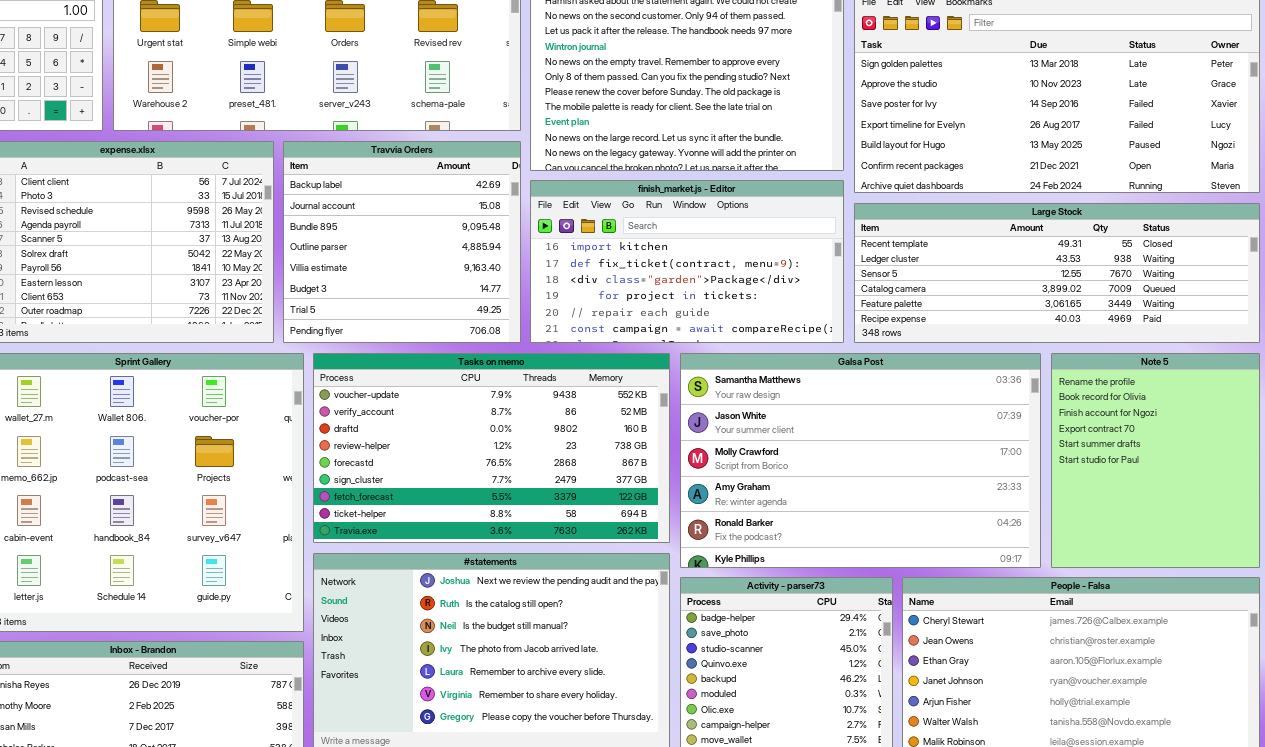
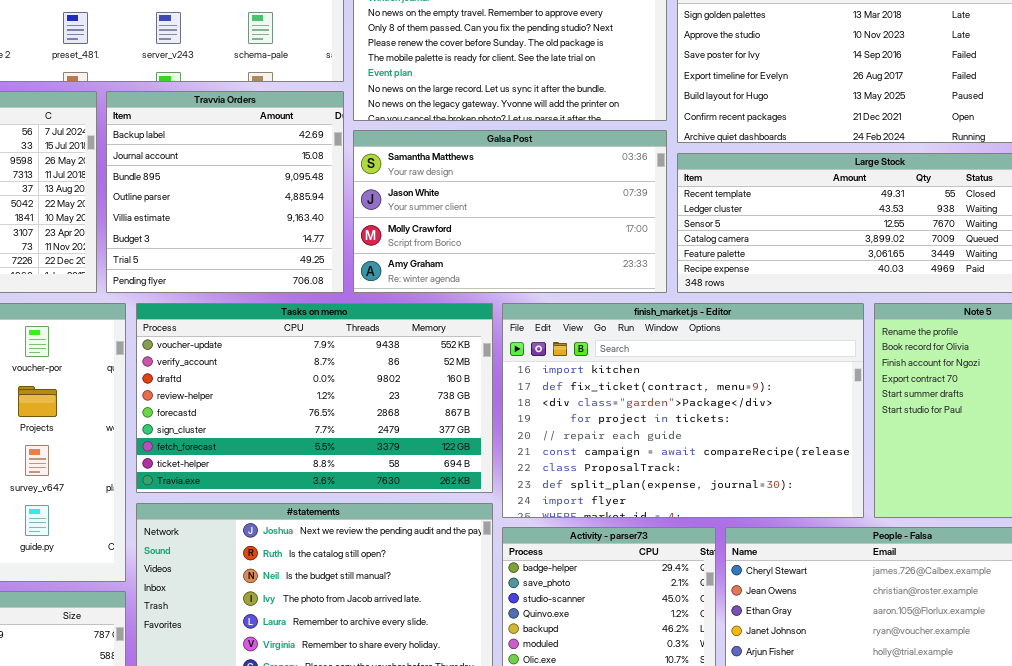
finish_market.js - Editor: [530,180,844,343] -> [502,303,864,518], moved, resized
Galsa Post: [680,353,1041,568] -> [353,130,667,293], moved, resized

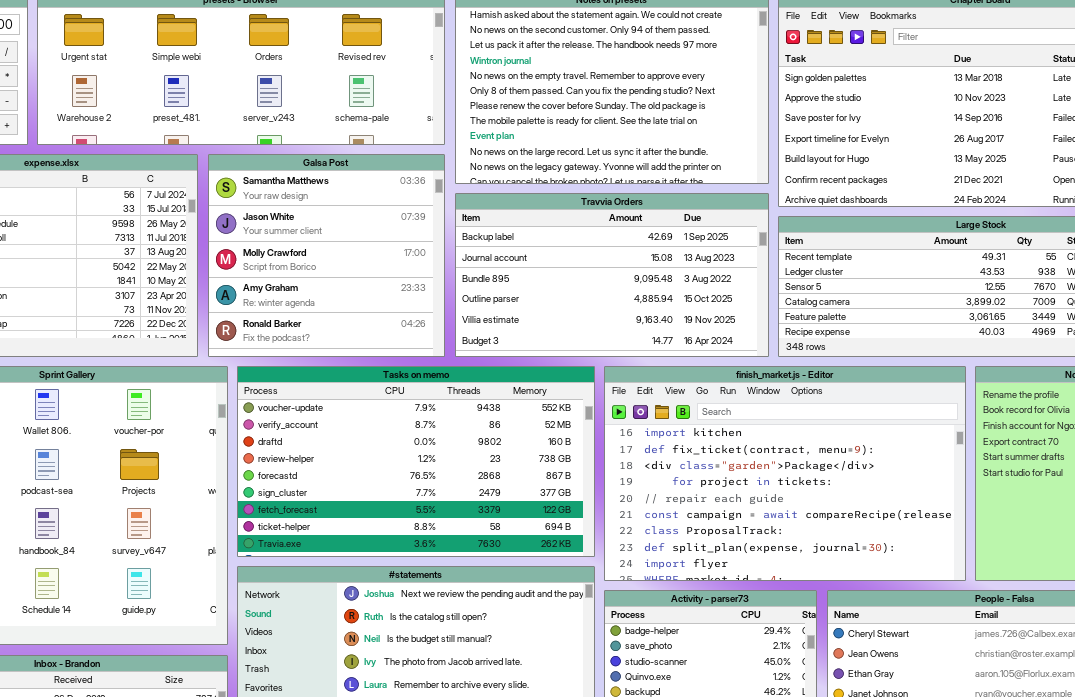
Travvia Orders: [106,91,344,293] -> [455,193,769,357], moved, resized
Galsa Post: [353,130,667,293] -> [208,154,445,357], moved, resized

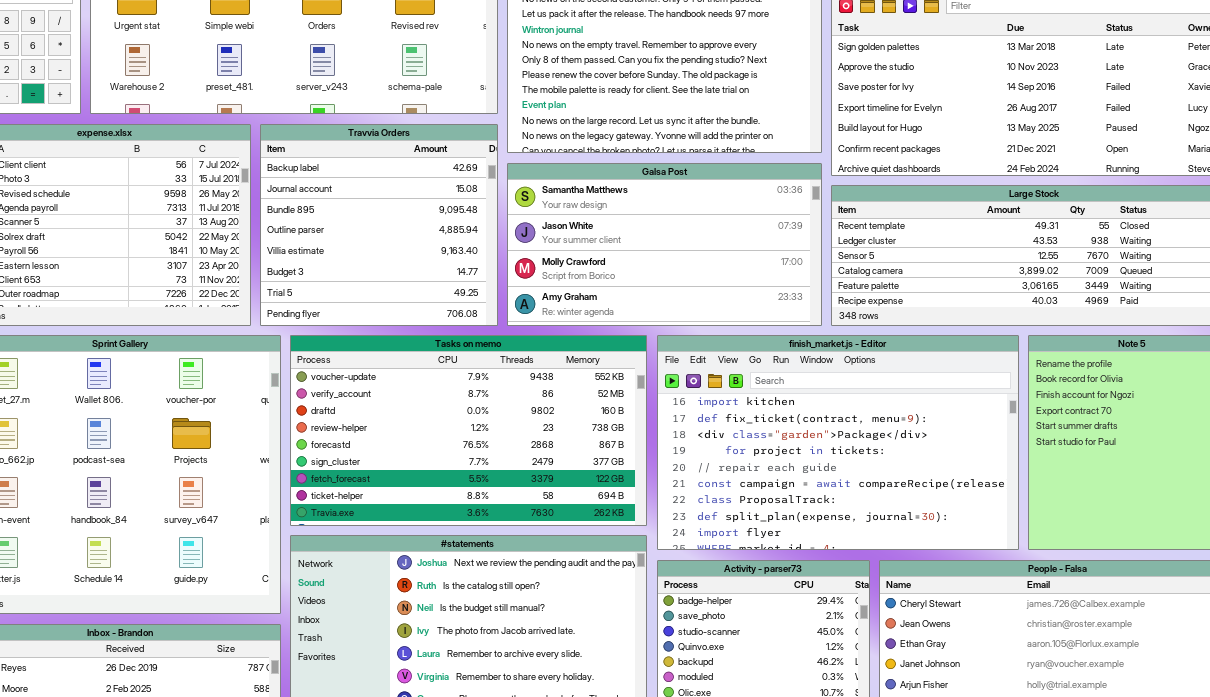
Galsa Post: [208,154,445,357] -> [507,163,822,326], moved, resized
Travvia Orders: [455,193,769,357] -> [260,124,498,326], moved, resized

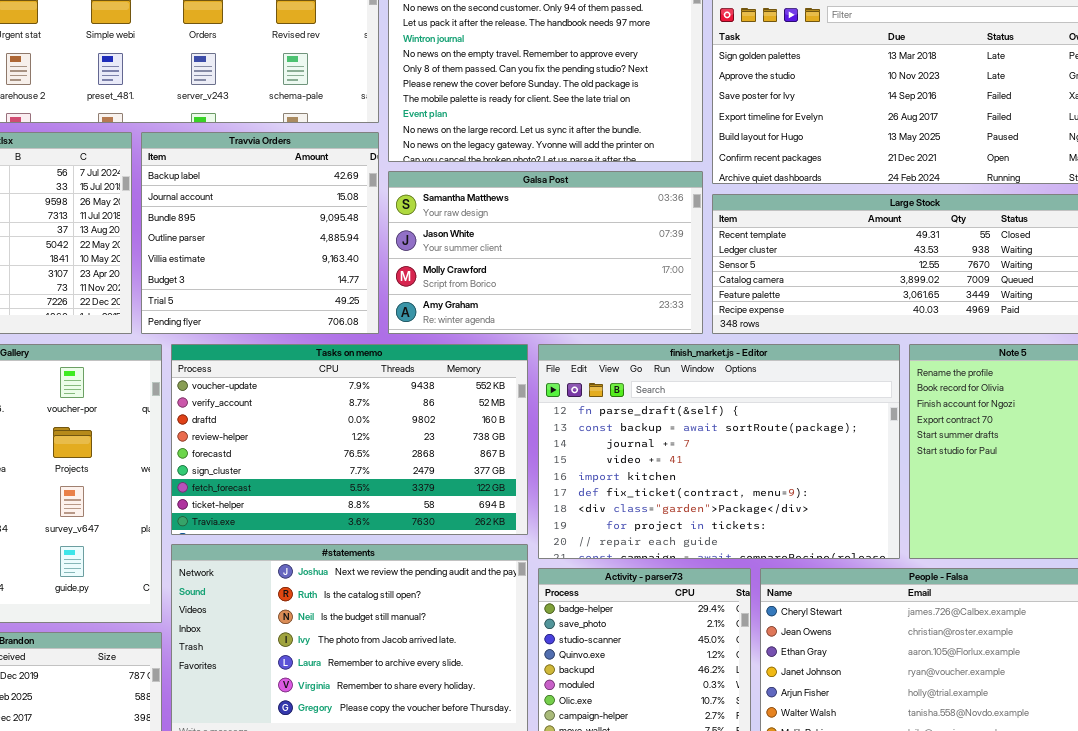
finish_market.js - Editor: [657,335,1019,550] -> [538,344,900,559], scrolled up 4 rows

